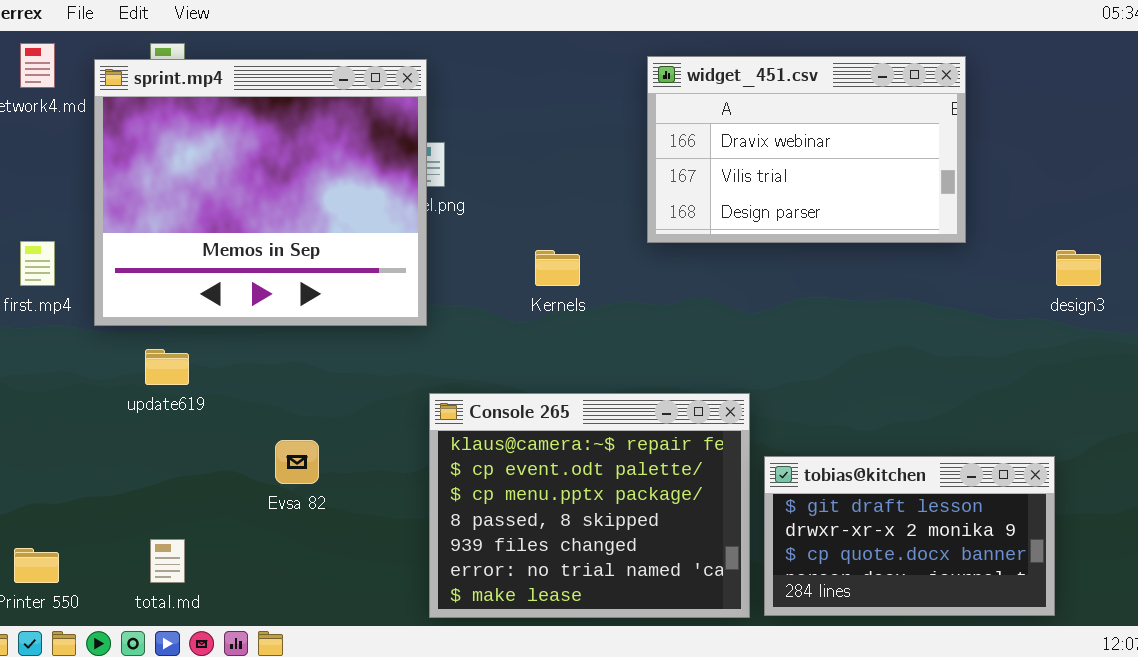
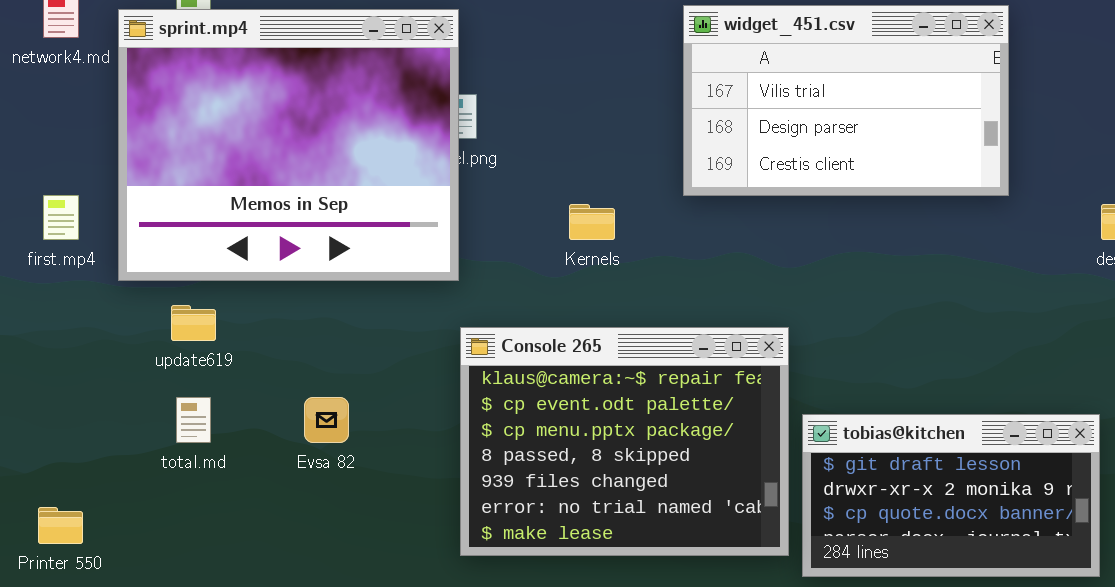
widget_451.csv: [647,56,966,243] -> [683,5,1009,196], scrolled down 1 row
Console 265: [429,393,750,618] -> [460,327,789,556], moved
total.md: [150,539,185,583] -> [176,397,211,443], moved

